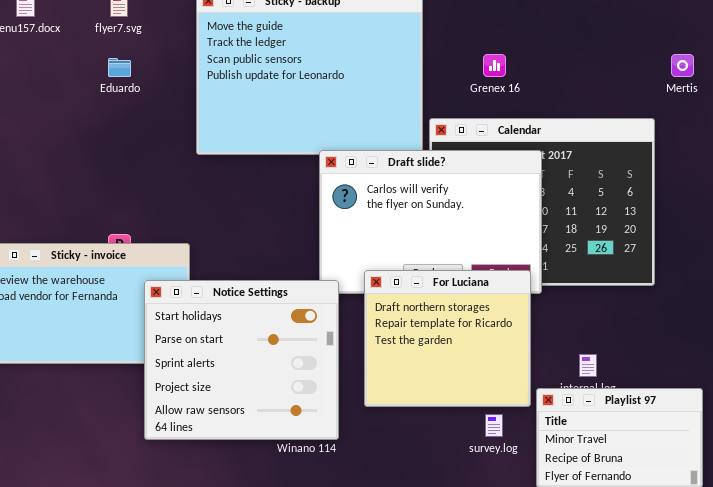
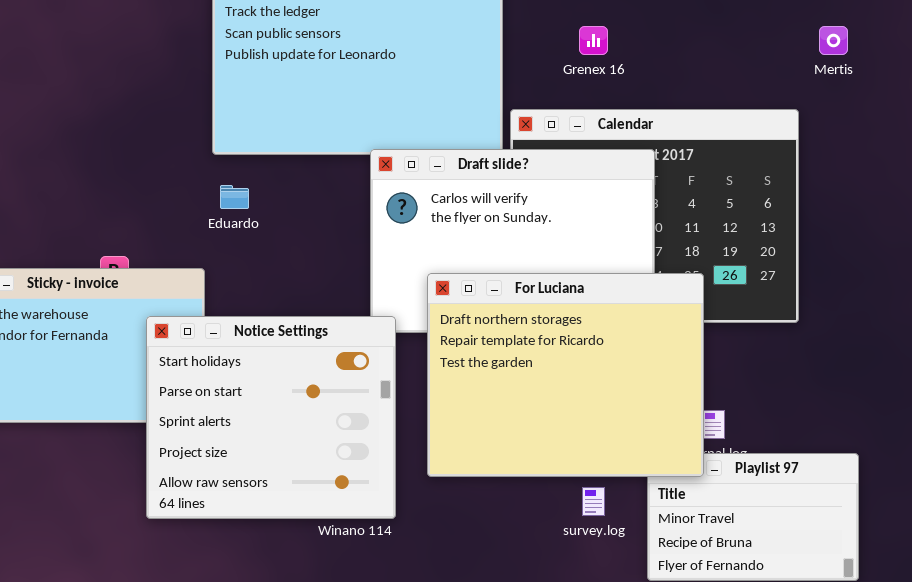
Eduardo: [108,58,131,77] -> [220,185,249,209], moved
For Luciana: [364,270,531,407] -> [427,273,704,477], resized

